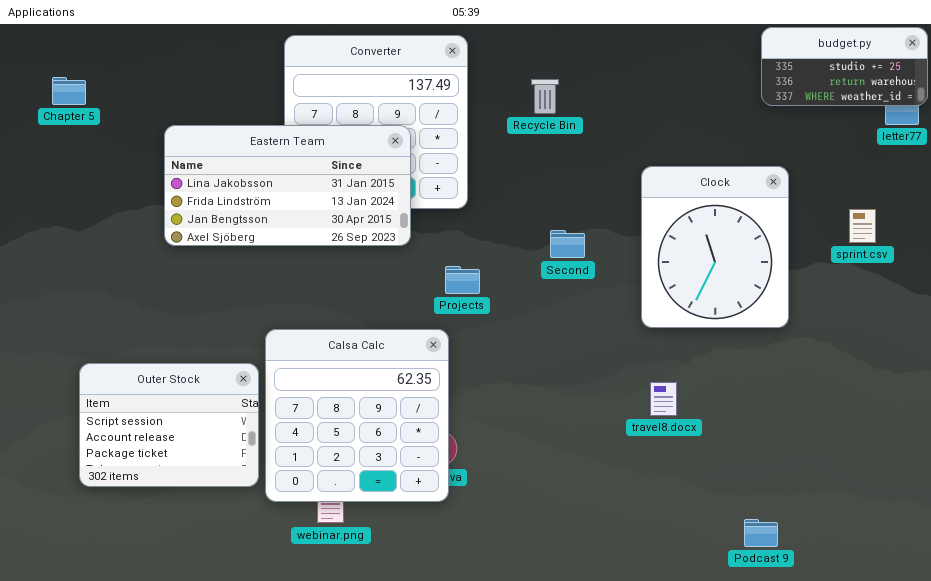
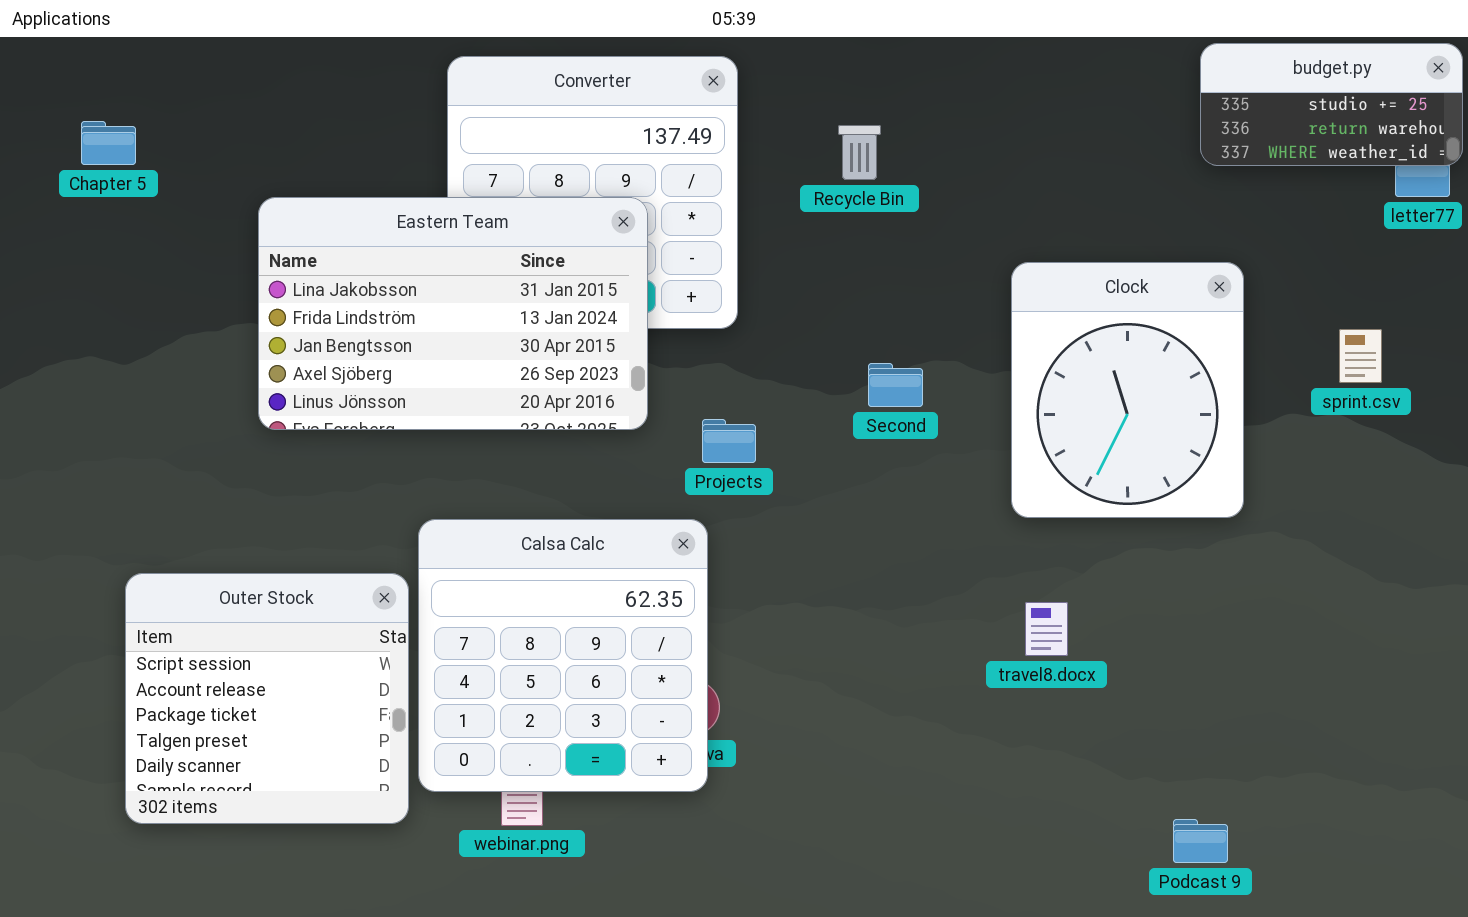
Eastern Team: [164,125,411,246] -> [258,197,648,430], resized
Outer Stock: [79,363,259,487] -> [125,573,409,824], resized

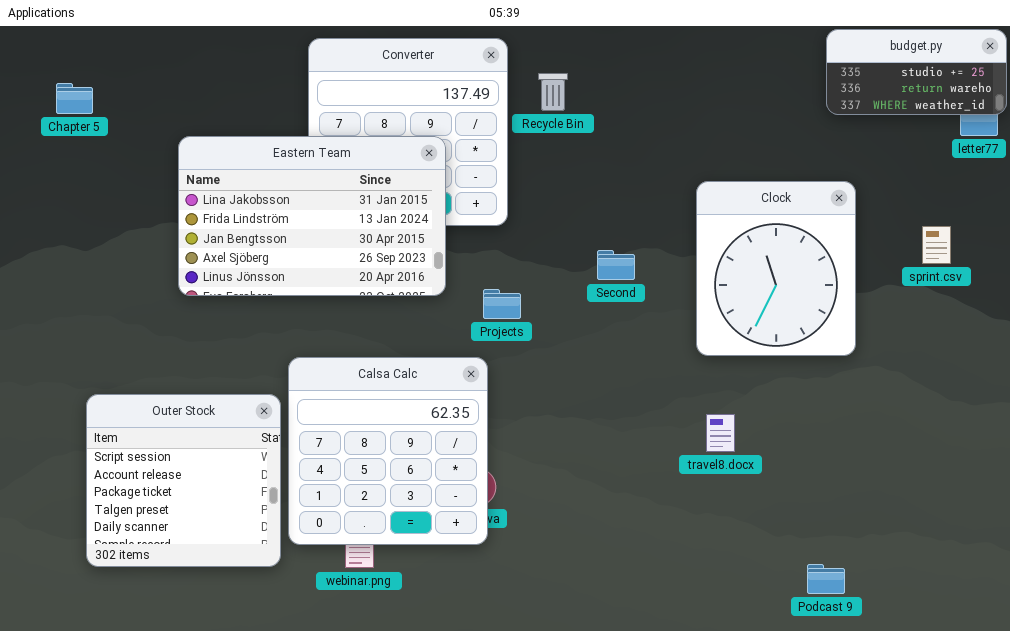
Recycle Bin: [838,125,881,180] -> [538,73,568,111], moved

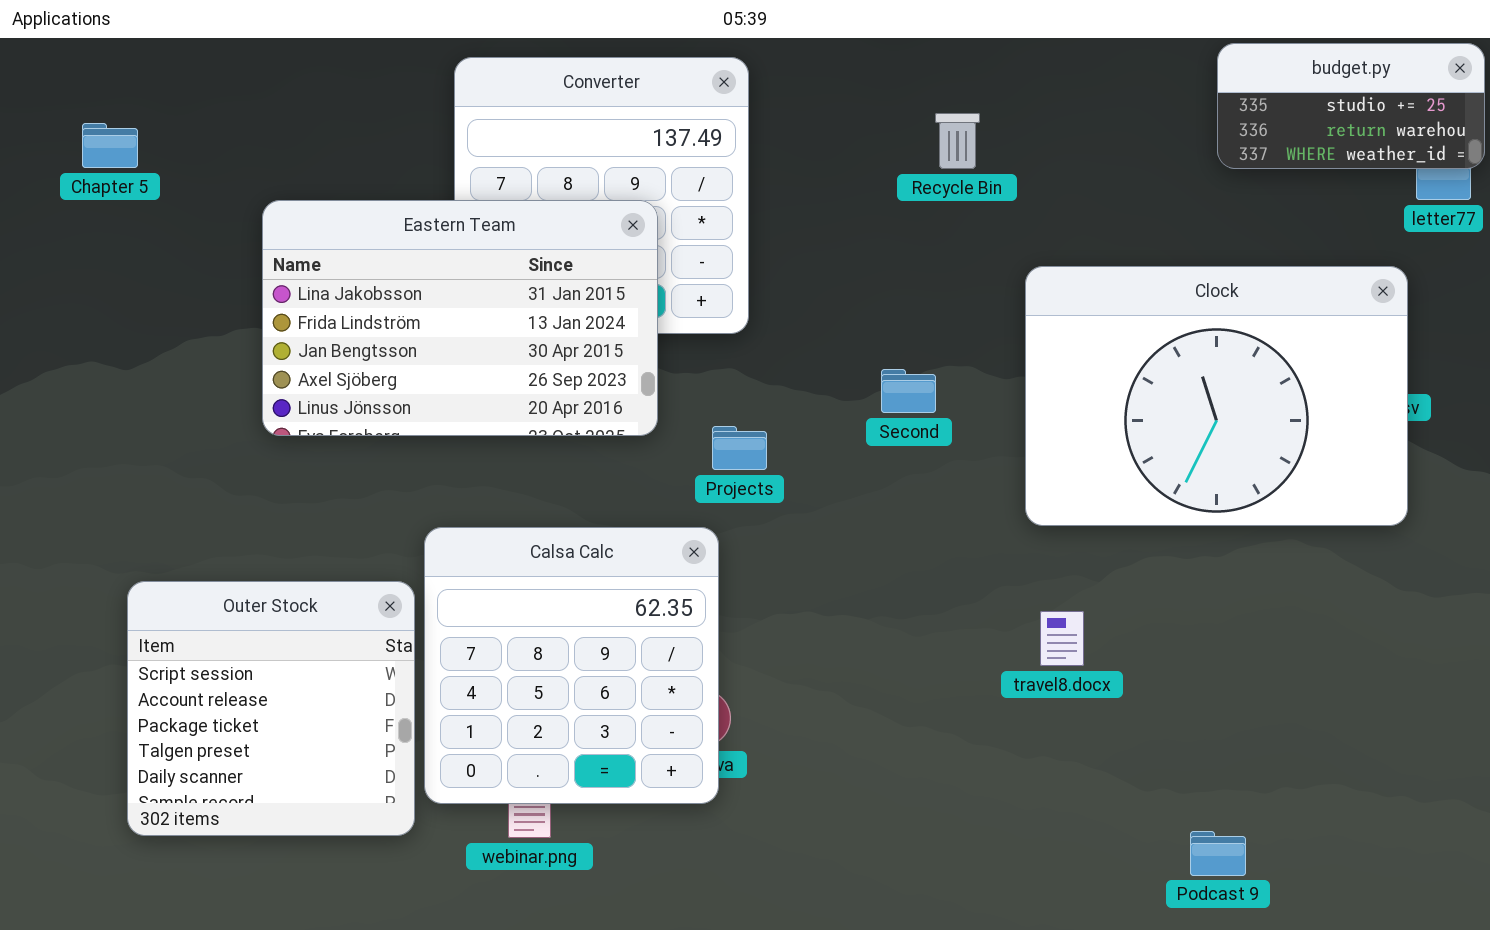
Recycle Bin: [538,73,568,111] -> [935,113,980,169], moved
Clock: [696,181,856,356] -> [1025,266,1408,526], resized

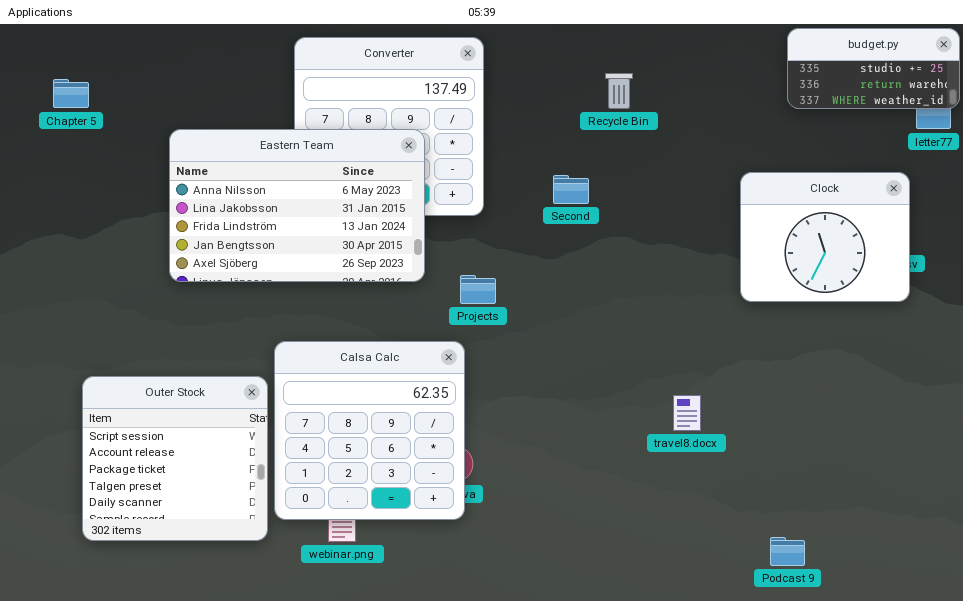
Eastern Team: [262,200,658,436] -> [169,129,425,282], scrolled up 1 row
Clock: [1025,266,1408,526] -> [740,172,910,302], resized
Second: [881,369,936,413] -> [553,175,589,204], moved

